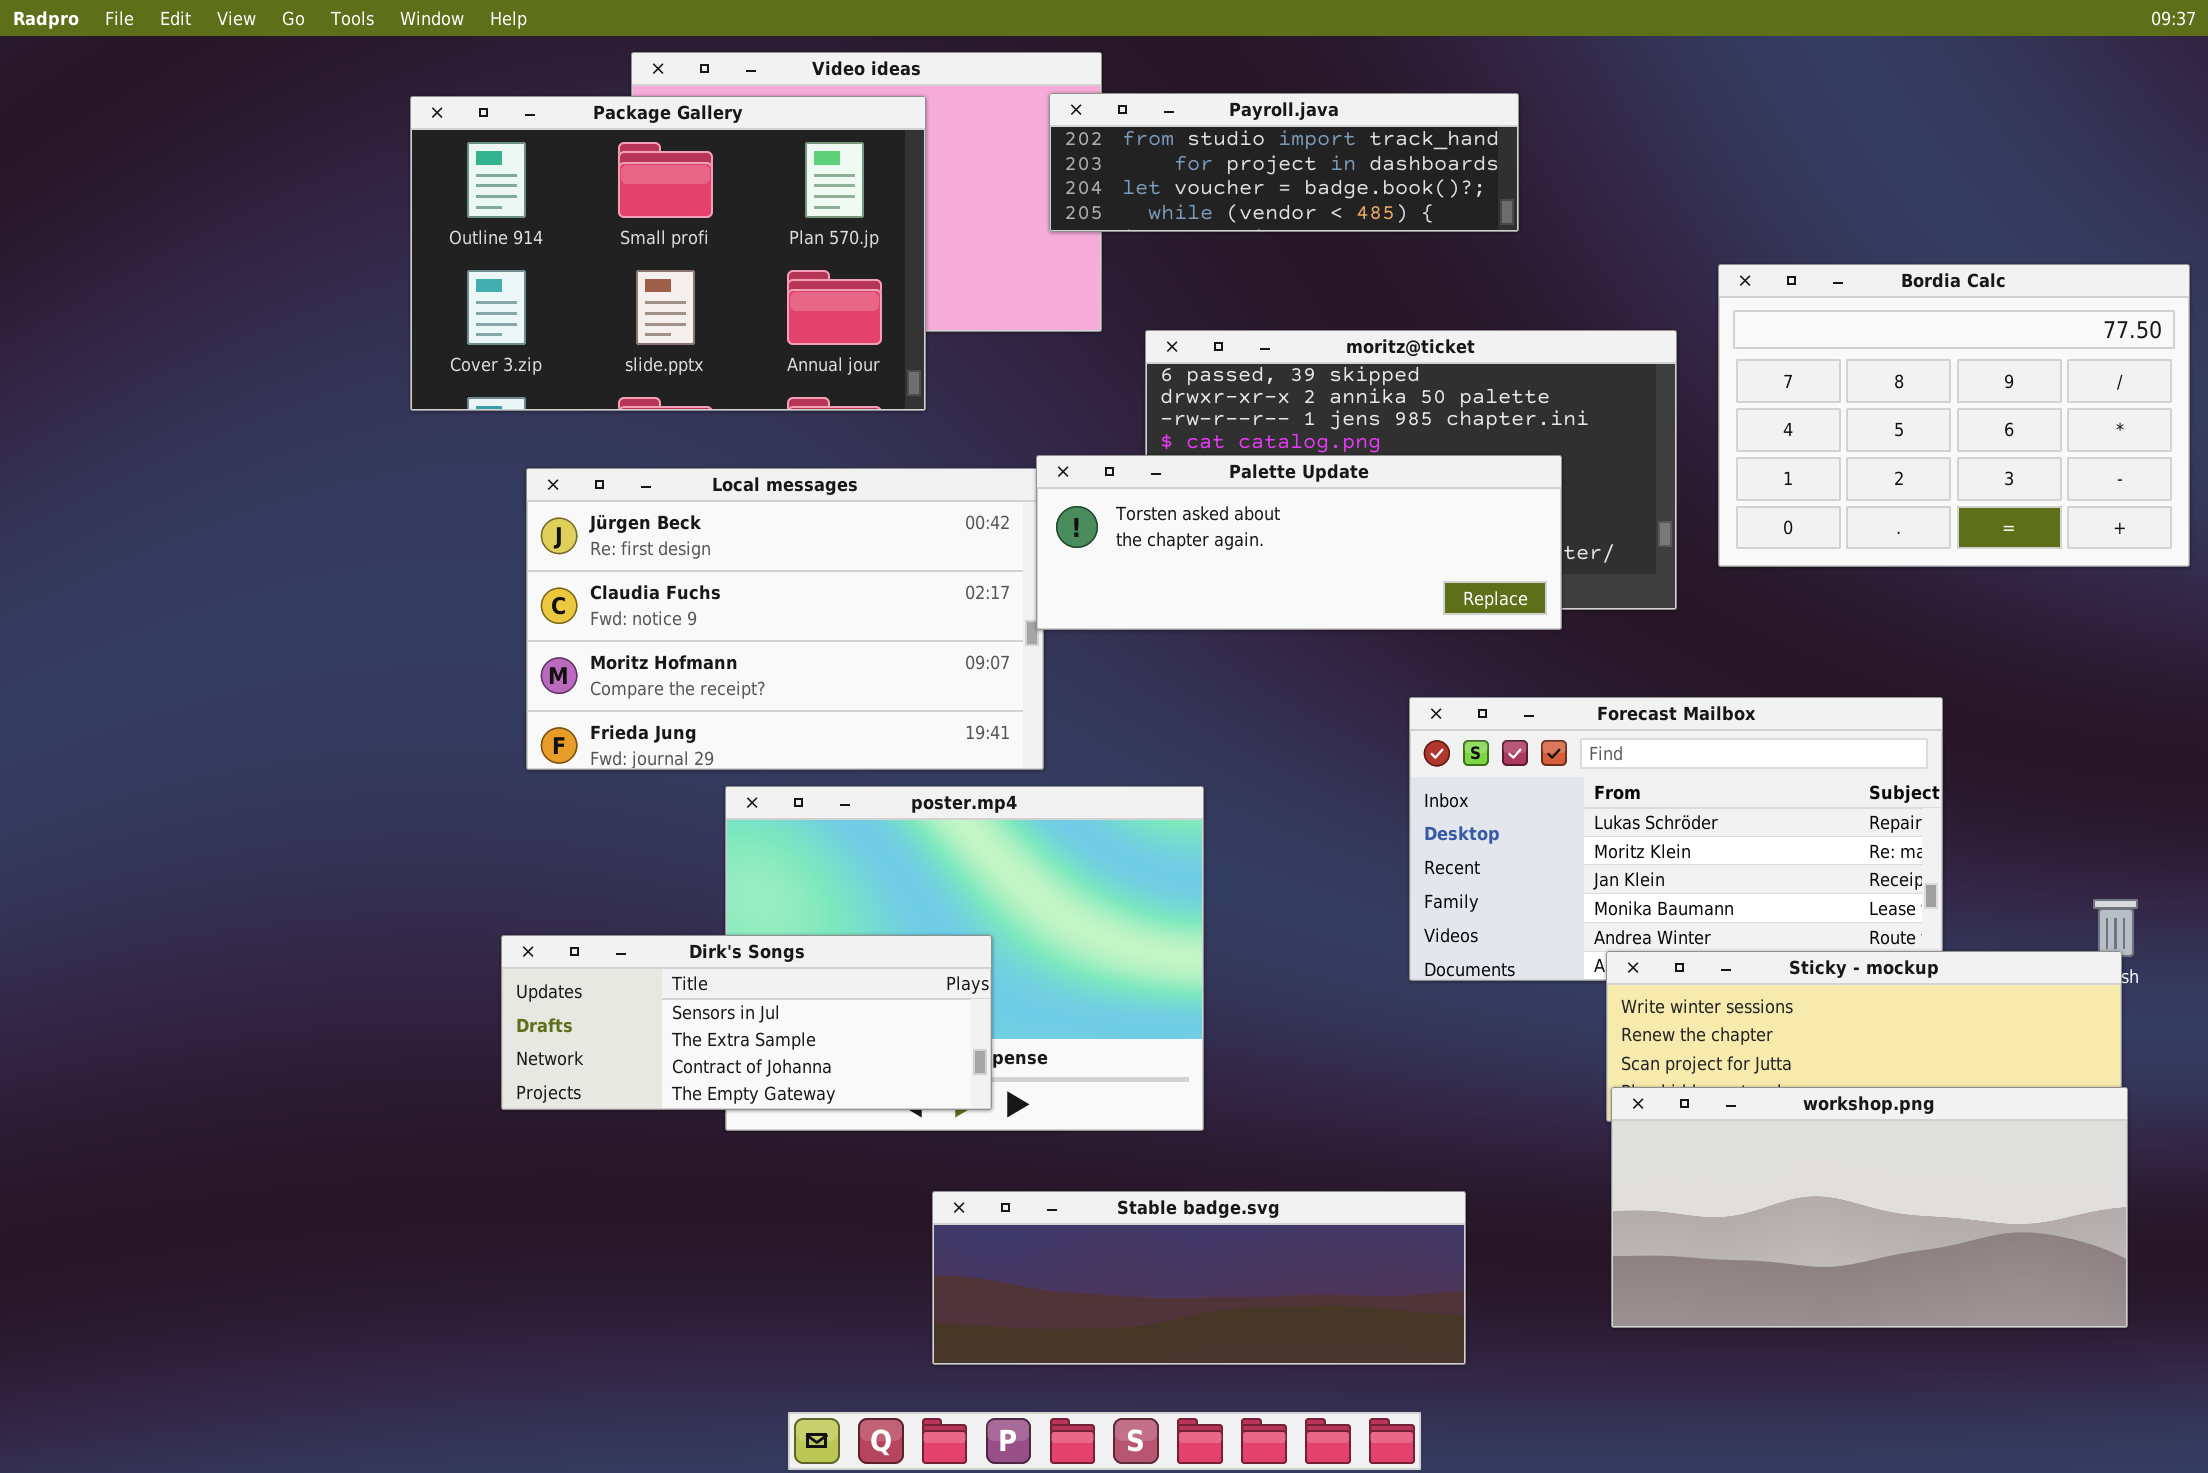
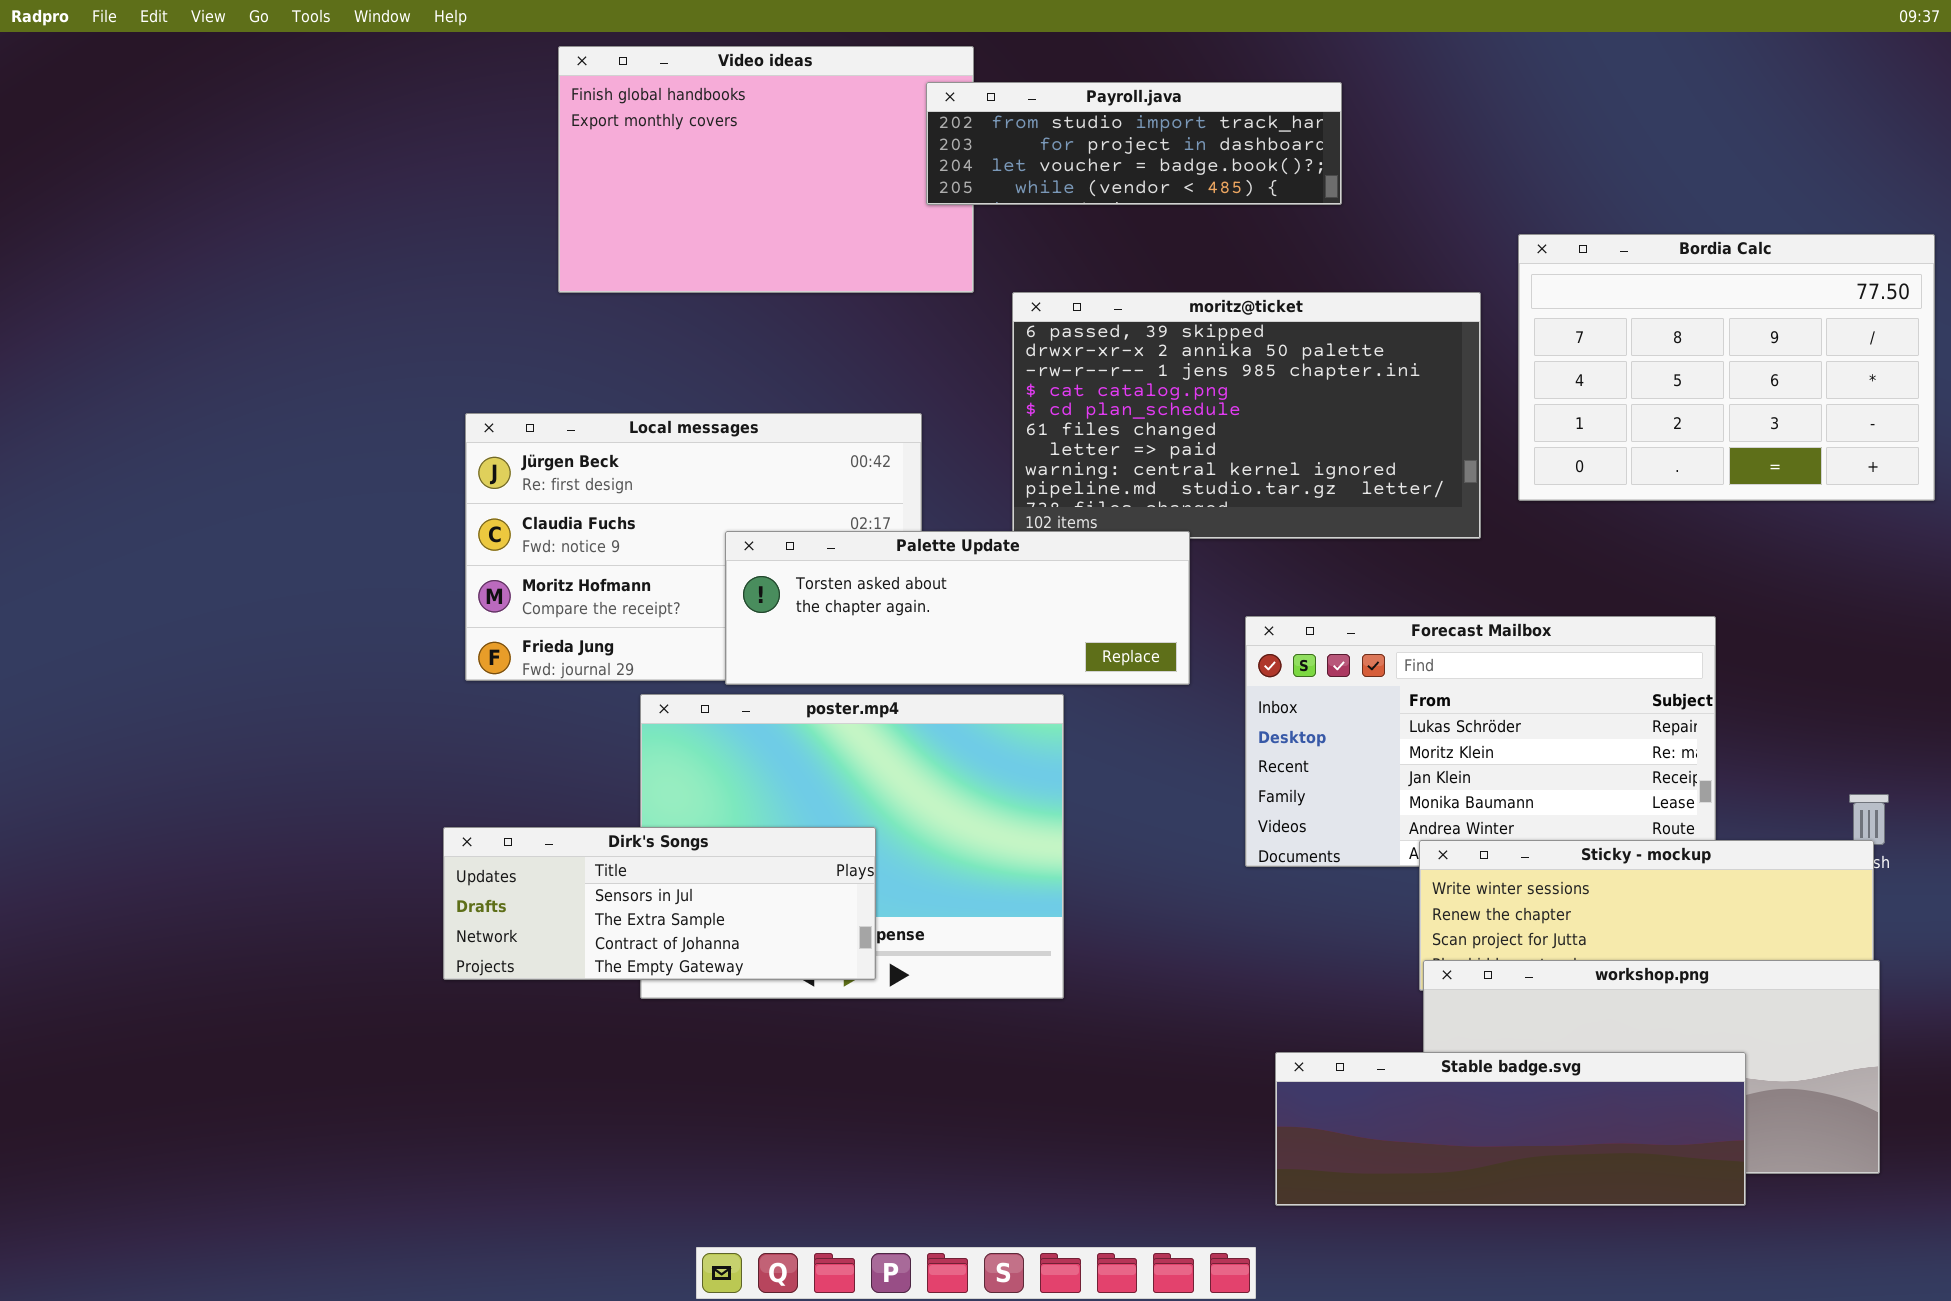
Package Gallery: [410,96,926,411] -> none, closed
Palette Update: [1036,455,1562,630] -> [725,531,1190,685], moved
Stable badge.svg: [932,1191,1466,1365] -> [1275,1052,1746,1206], moved

